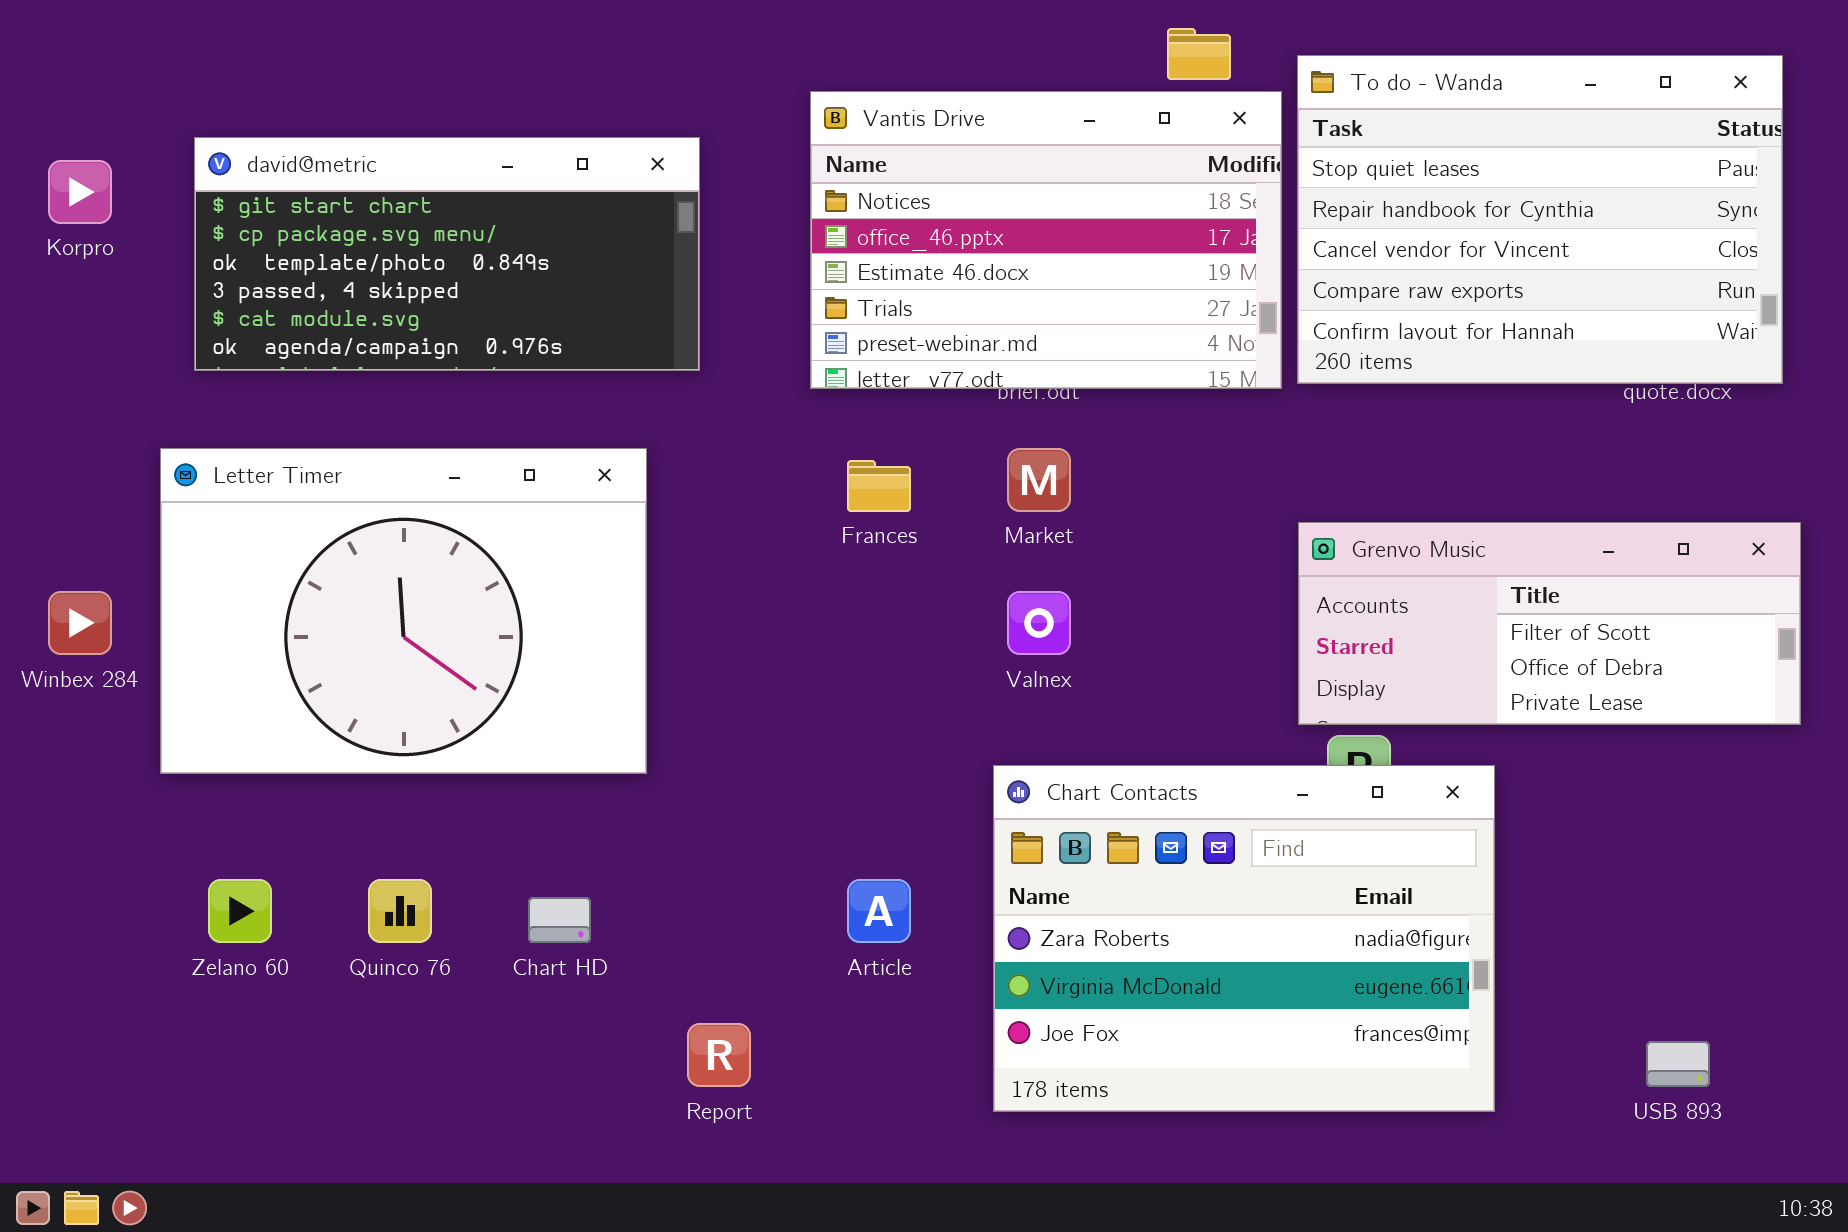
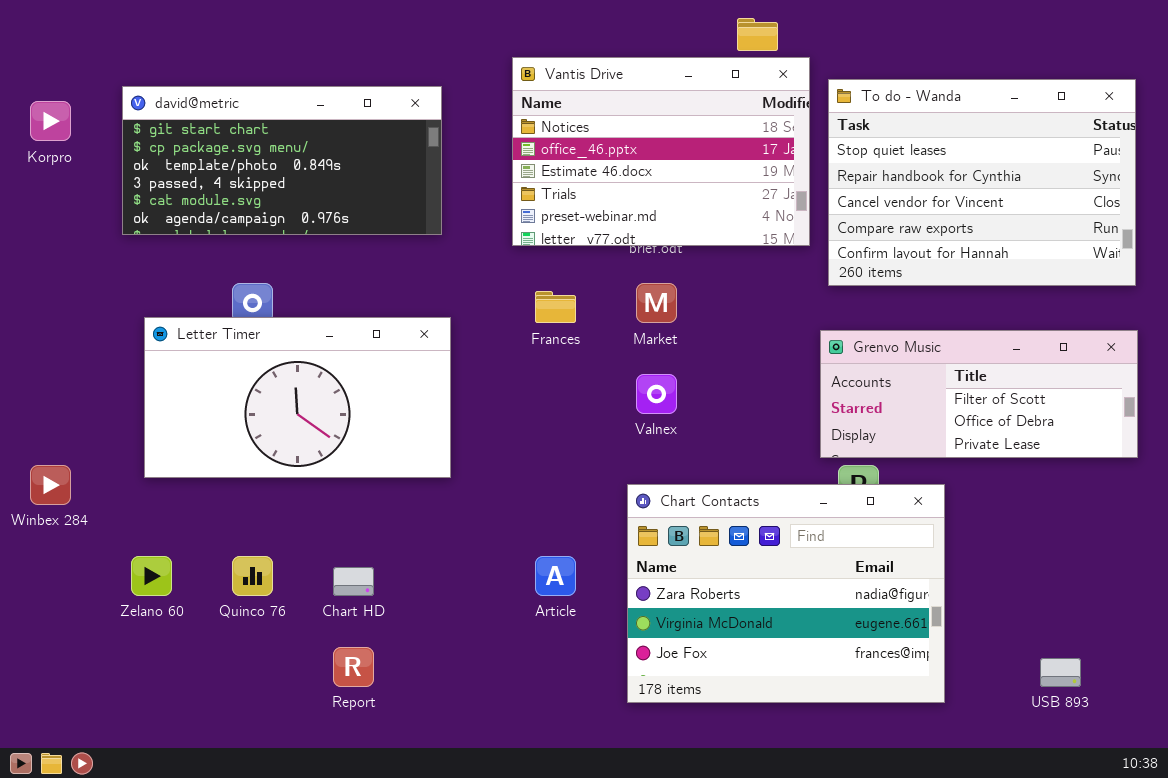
To do - Wanda: [1297,55,1783,384] -> [828,79,1136,286], moved
Letter Timer: [160,448,647,774] -> [144,317,451,478], moved, resized
Winbex 284: [48,591,112,655] -> [30,465,71,505], moved
Report: [687,1023,751,1087] -> [333,647,374,687], moved

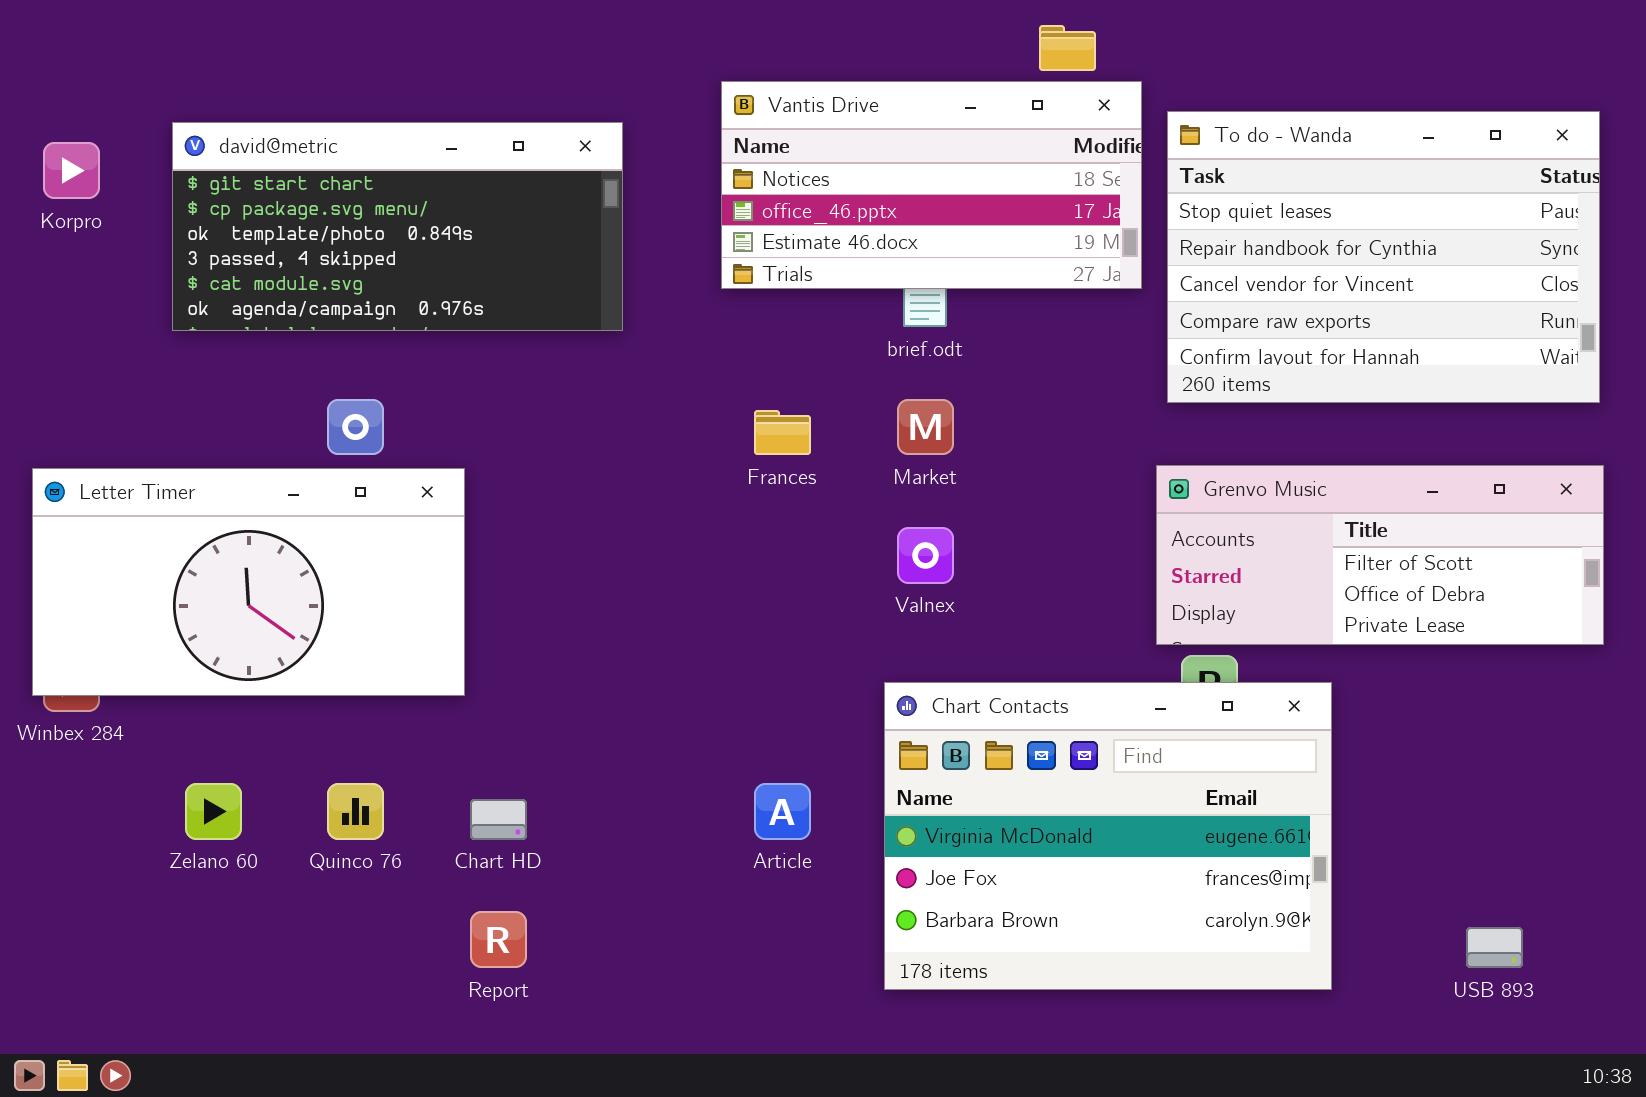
Vantis Drive: [512,57,810,246] -> [721,81,1142,289], resized
Letter Timer: [144,317,451,478] -> [32,468,465,696], moved
Chart Contacts: [627,484,945,703] -> [884,682,1332,990], scrolled down 1 row

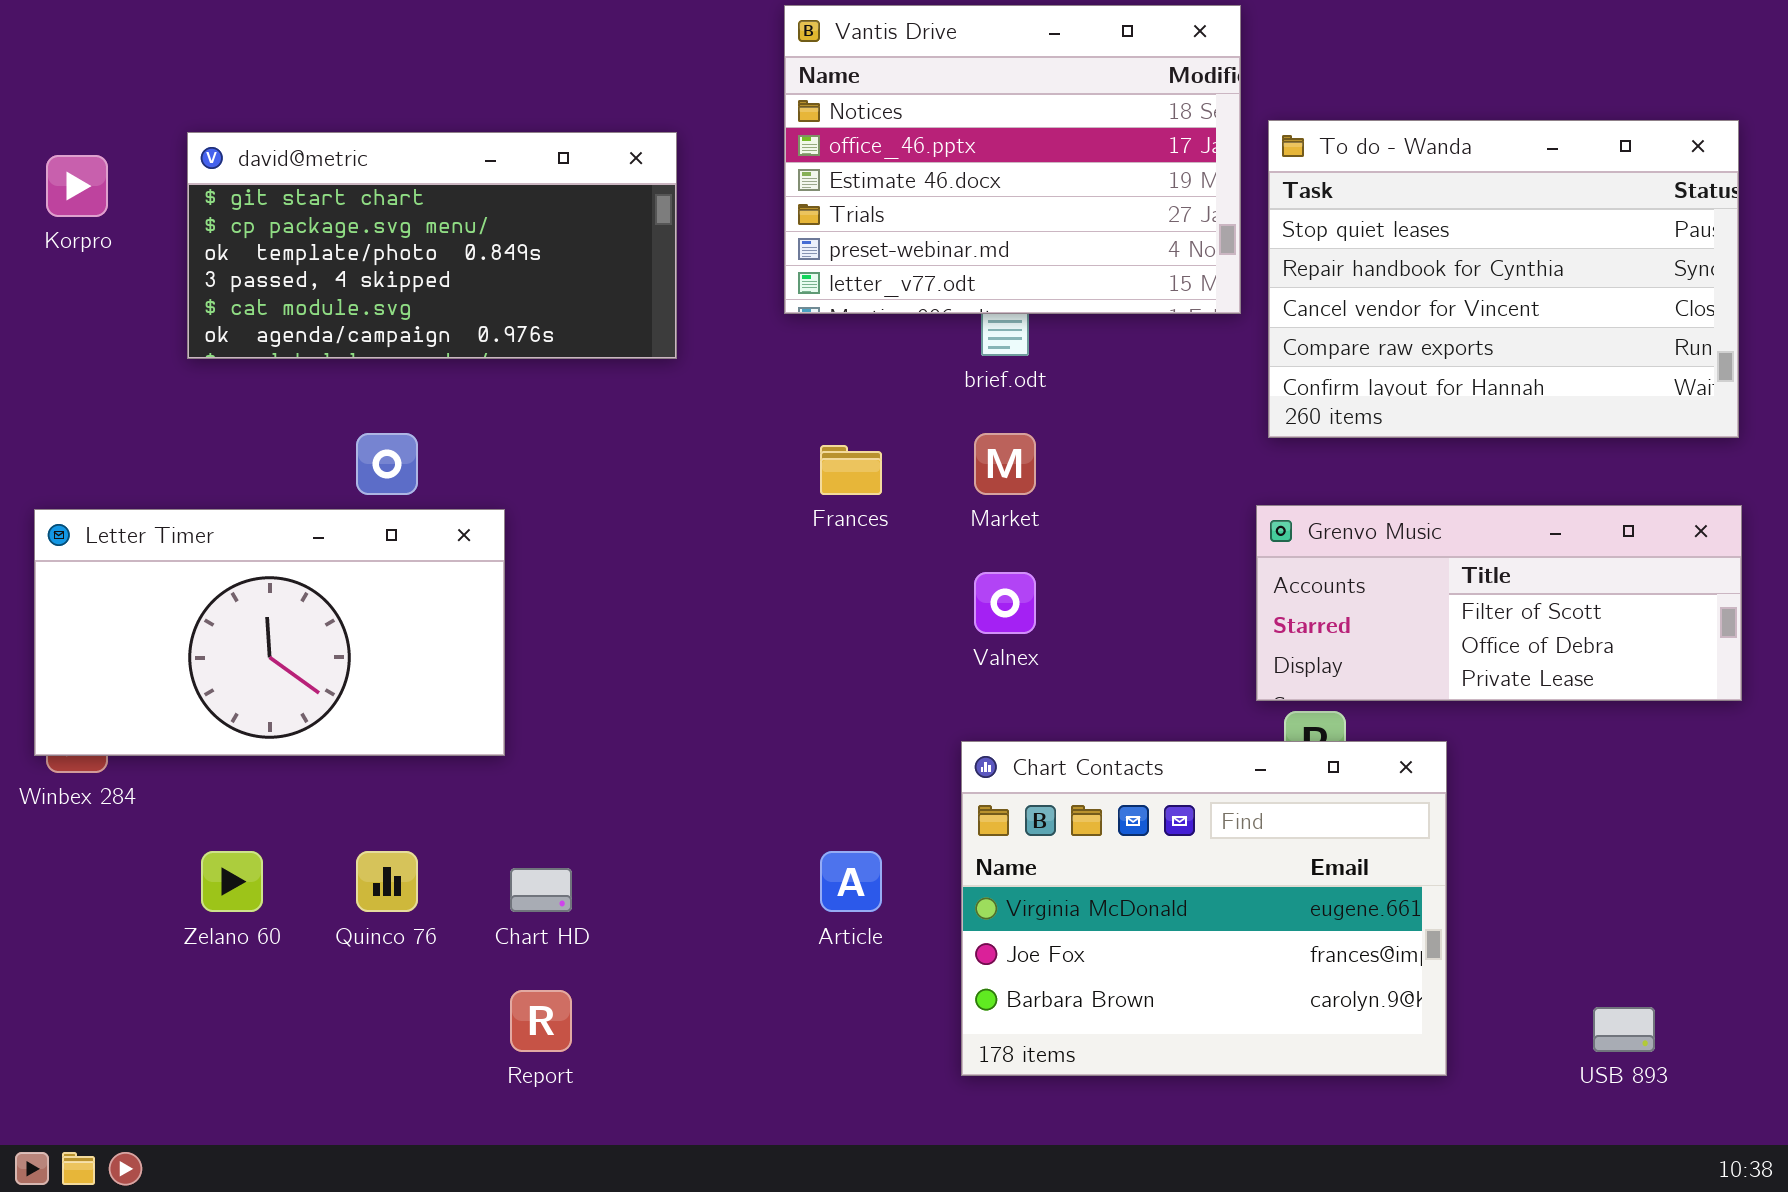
Vantis Drive: [721,81,1142,289] -> [784,5,1241,314], resized

